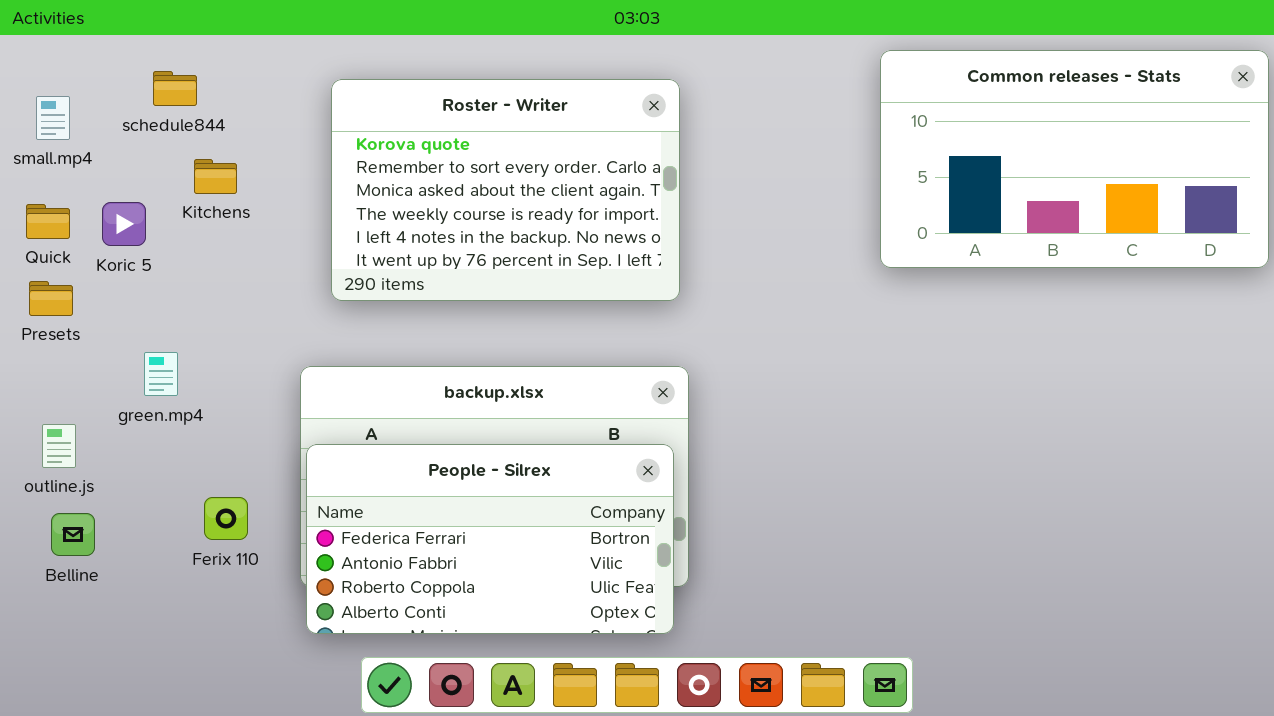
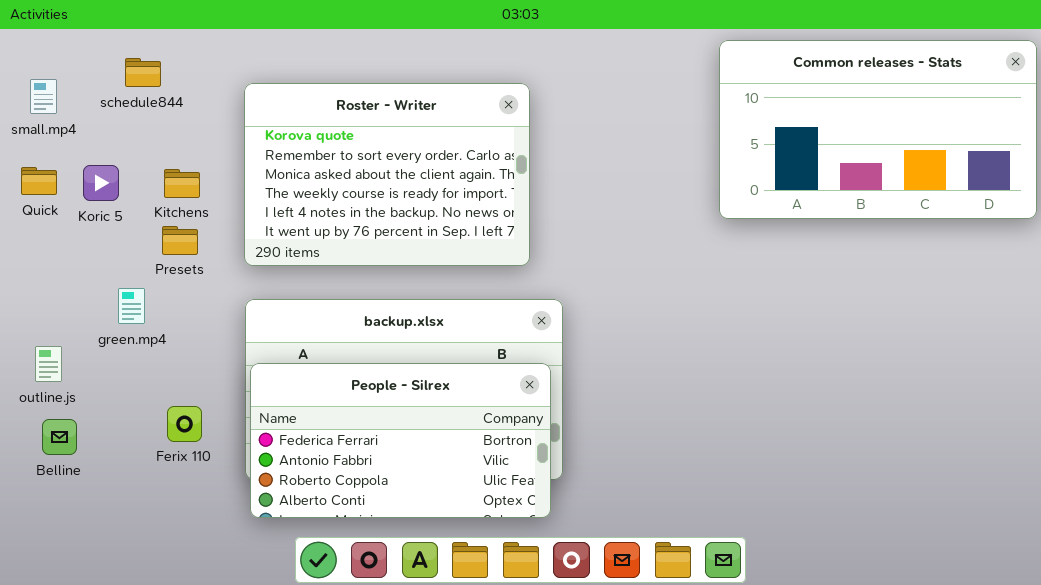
Roster - Writer: [331,79,680,301] -> [244,83,530,266], moved
Kitchens: [194,159,237,194] -> [164,169,200,198], moved
Presets: [29,281,73,316] -> [162,226,198,255], moved

